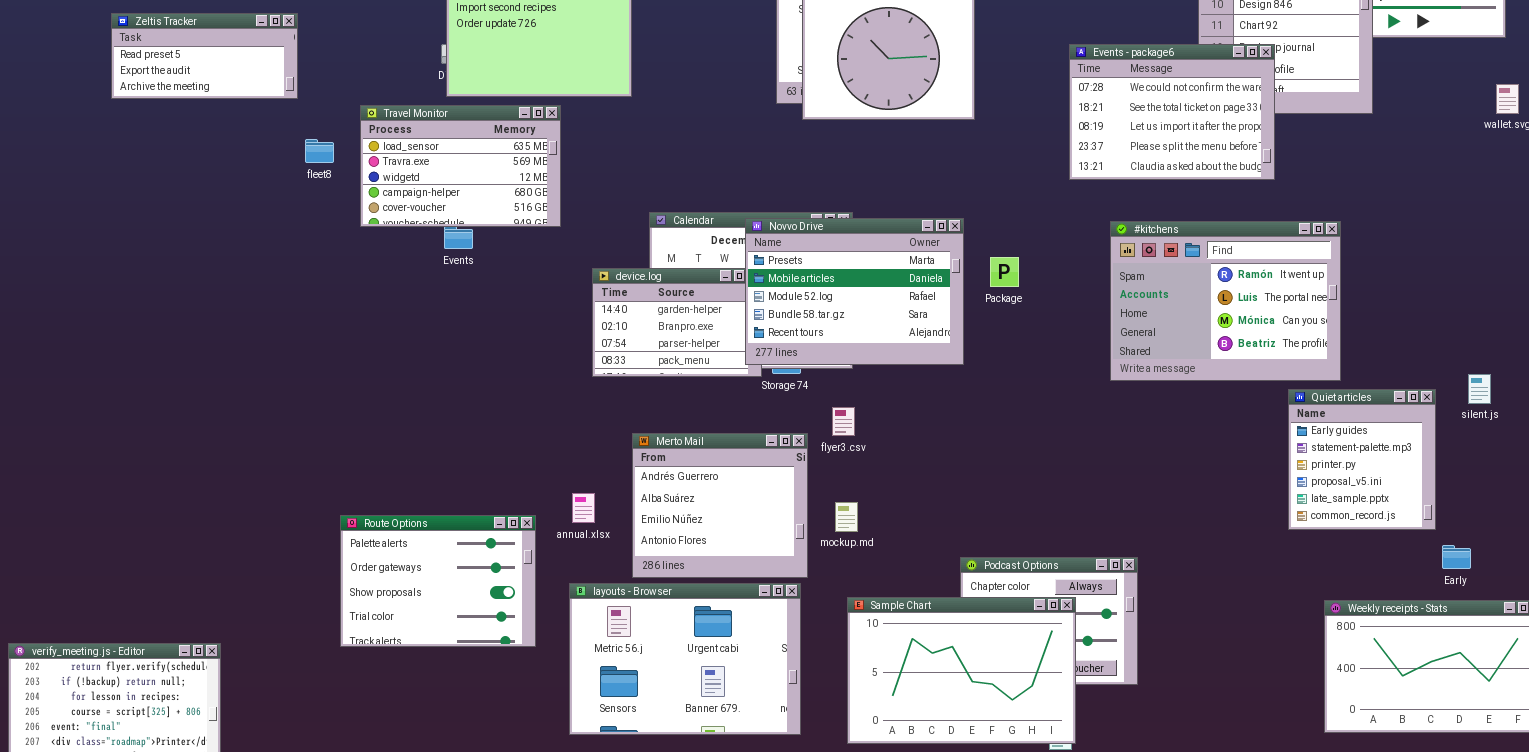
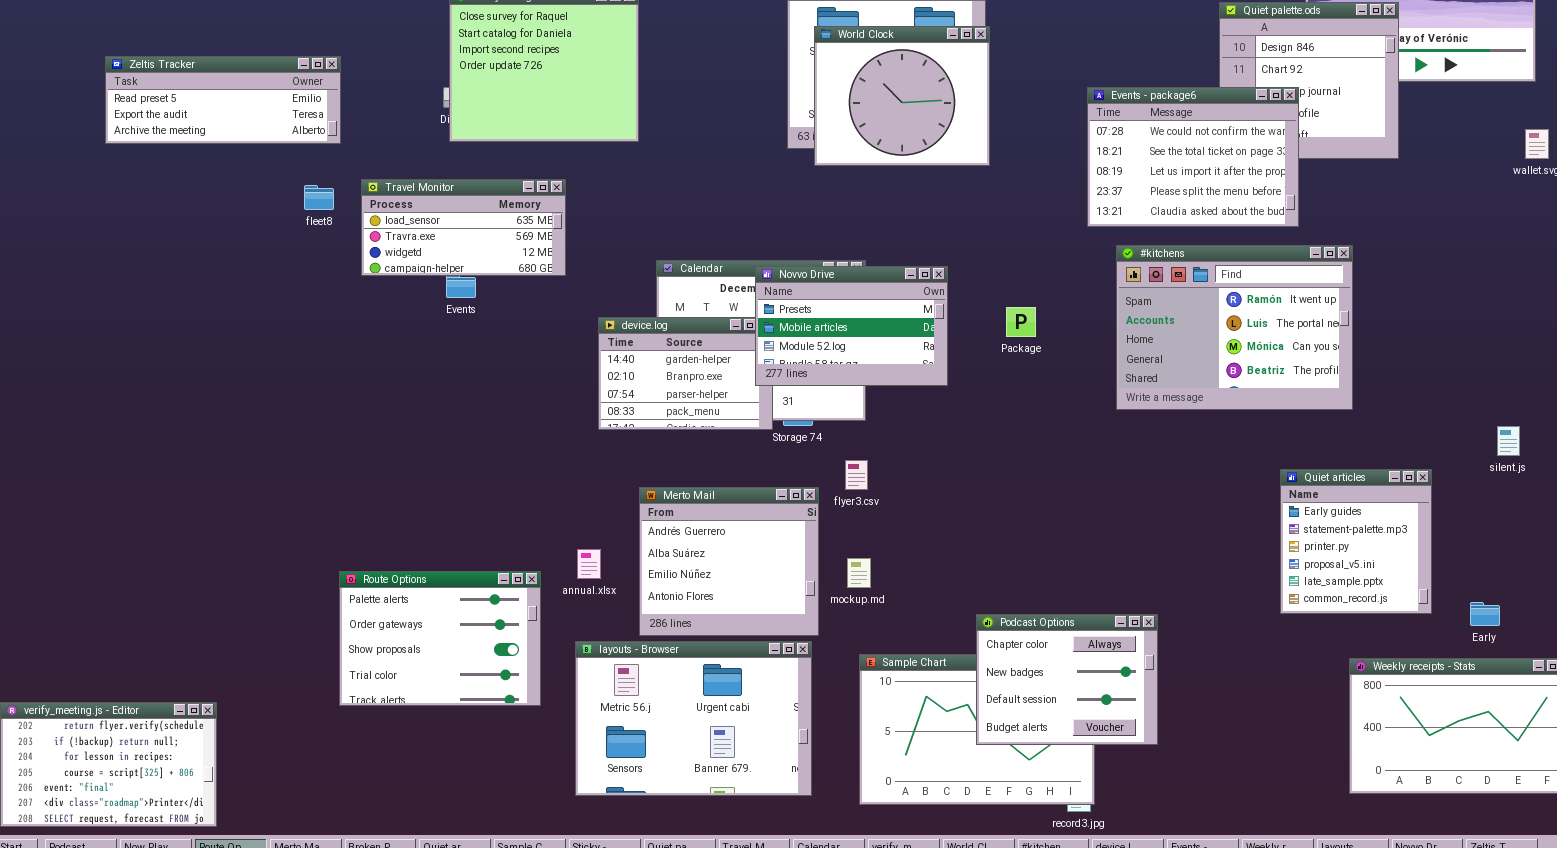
Zeltis Tracker: [111,13,298,99] -> [105,56,341,144], resized
Travel Monitor: [360,105,561,227] -> [361,179,566,276], resized
Novvo Drive: [745,218,964,365] -> [755,266,948,386], resized
#kitchens: [1110,221,1341,381] -> [1116,245,1353,410], moved
Quiet articles: [1288,389,1436,530] -> [1280,469,1432,614], moved
Podcast Options: [960,557,1138,685] -> [976,614,1158,745], raised

